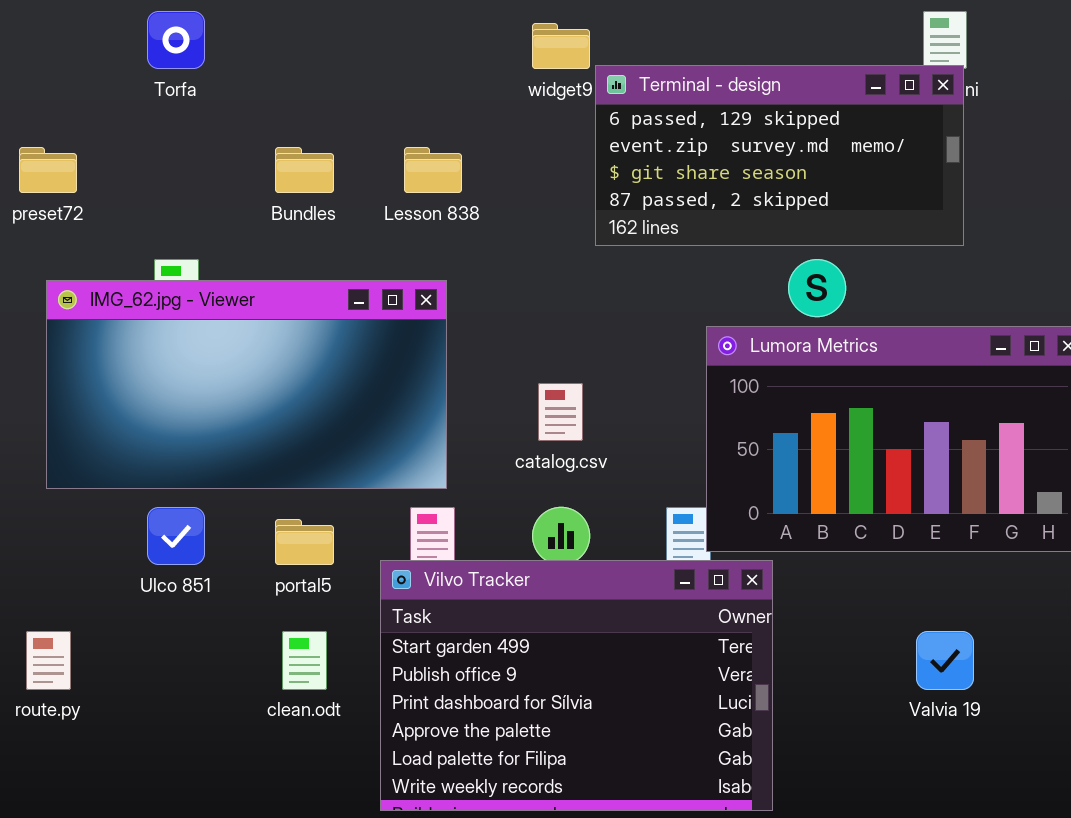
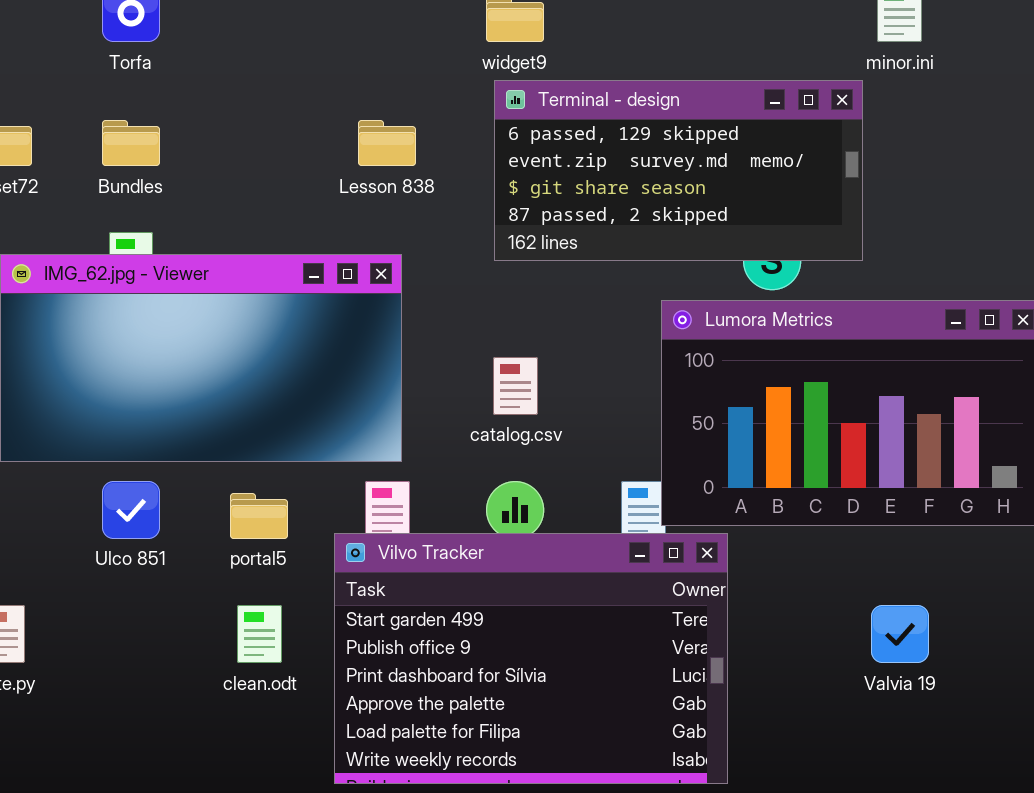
Terminal - design: [595,65,964,246] -> [494,80,863,261], moved
Bundles: [275,147,334,193] -> [102,120,160,166], moved

